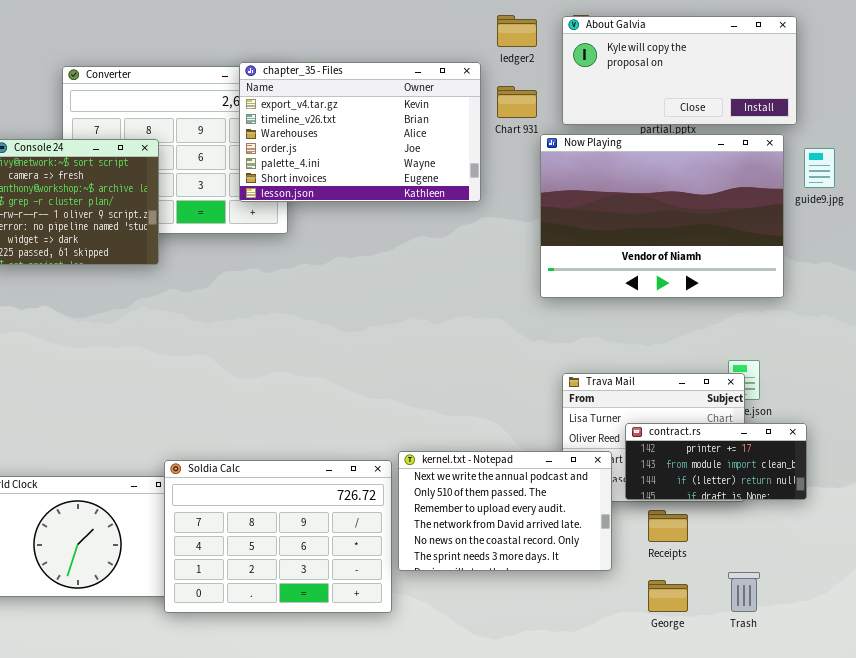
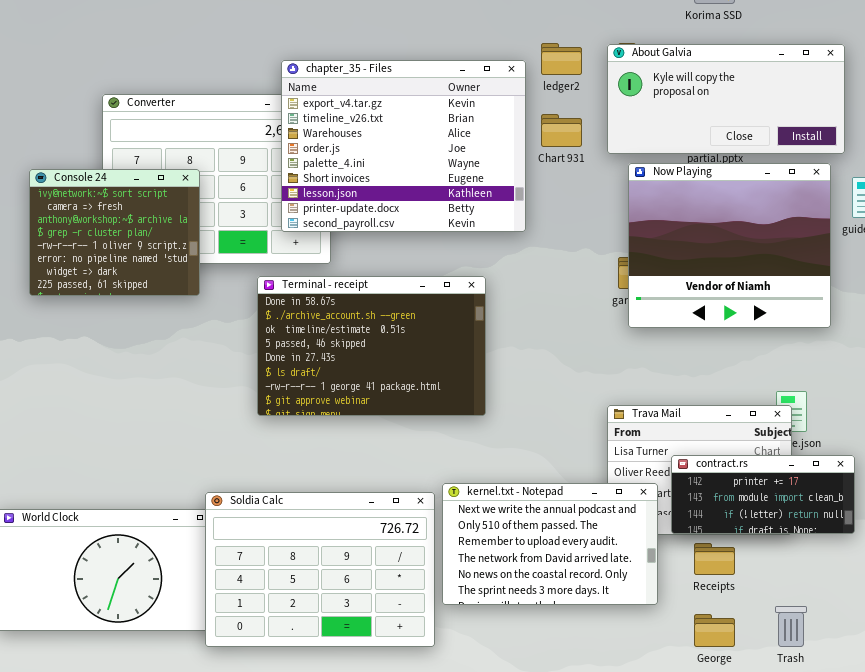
chapter_35 - Files: [239,62,481,202] -> [281,60,526,232], resized
Now Playing: [540,134,784,298] -> [628,163,831,328], resized
Terminal - receipt: none -> [257,276,486,416], opened

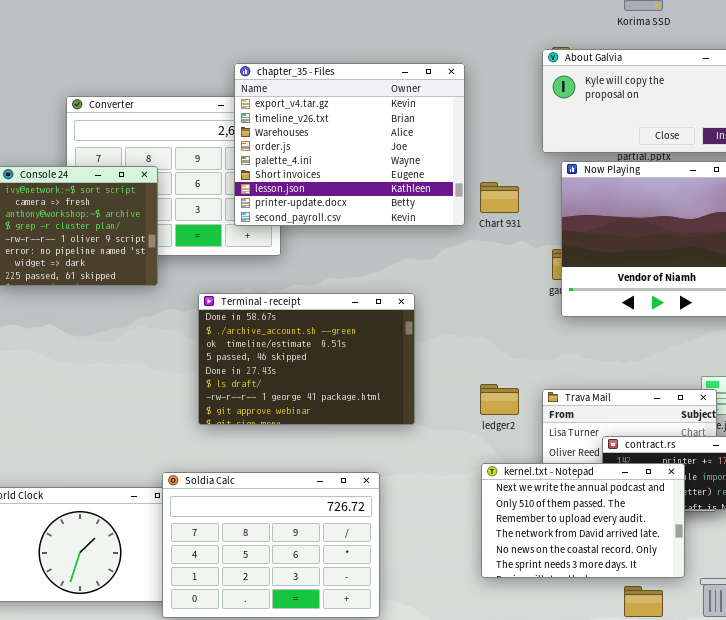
ledger2: [541,43,582,75] -> [480,384,519,415], moved
Chart 931: [541,114,582,147] -> [480,182,519,213], moved
Terminal - receipt: [257,276,486,416] -> [198,293,415,425], moved
kernel.txt - Notepad: [442,483,658,605] -> [481,463,685,578], moved

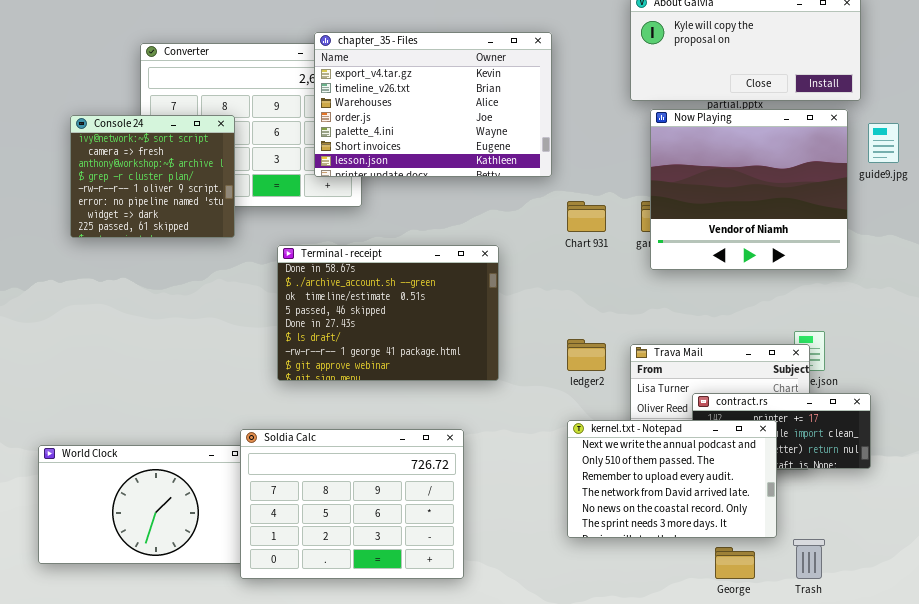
chapter_35 - Files: [234,63,465,226] -> [314,32,552,177], resized
Chart 931: [480,182,519,213] -> [567,201,606,232], moved

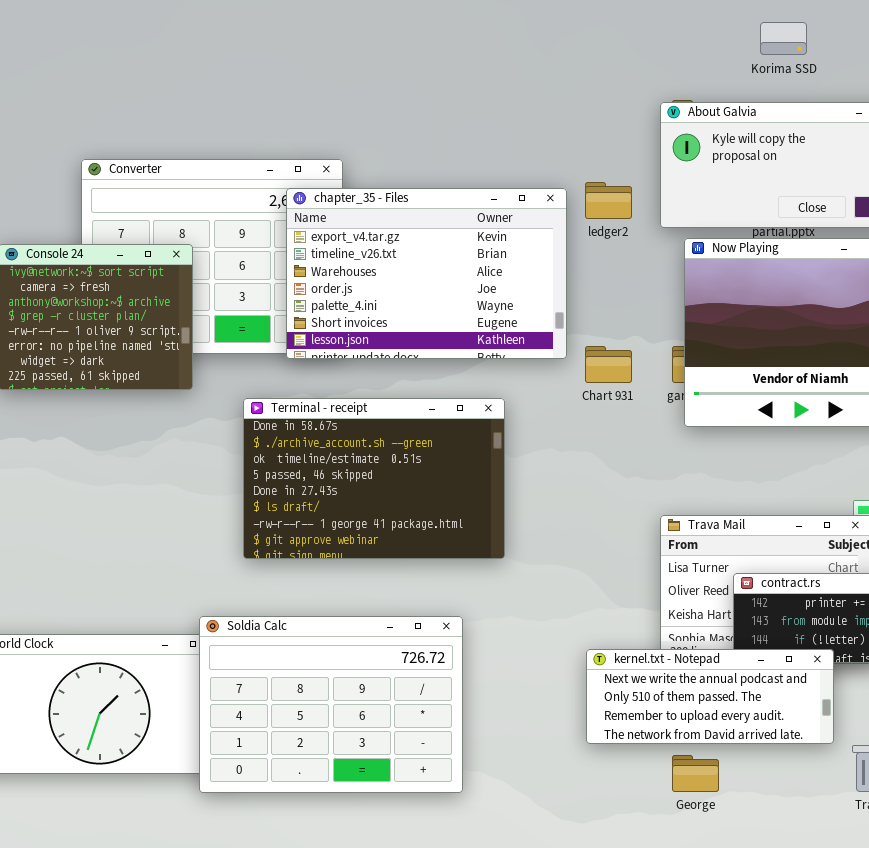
chapter_35 - Files: [314,32,552,177] -> [286,188,567,359], moved
ledger2: [567,339,606,371] -> [585,182,632,219], moved
kernel.txt - Notepad: [567,420,777,538] -> [586,649,834,744], resized
George: [715,547,755,579] -> [672,755,719,792], moved

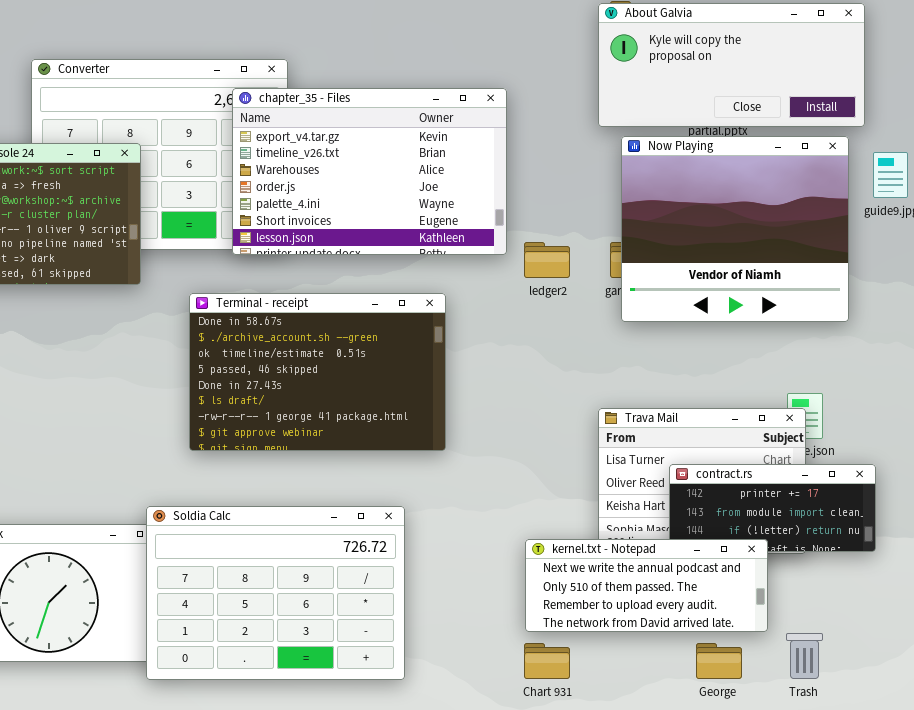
ledger2: [585,182,632,219] -> [524,242,570,278], moved
Chart 931: [585,346,632,383] -> [524,643,570,679], moved
George: [672,755,719,792] -> [696,643,742,679], moved

